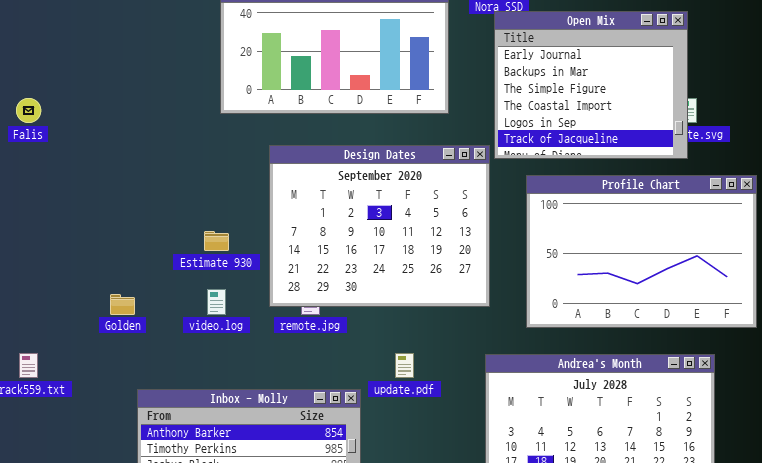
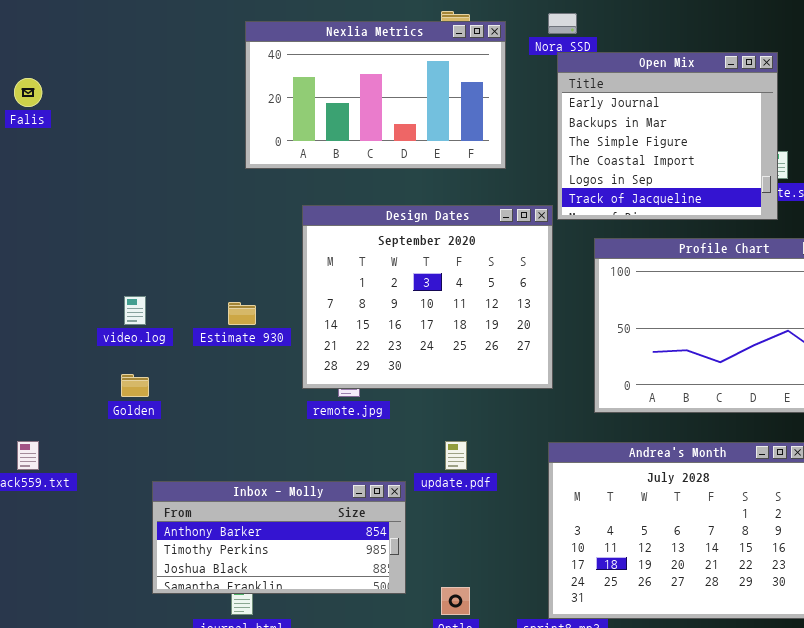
Falis: [16,98,41,123] -> [14,78,42,107], moved
video.log: [207,289,226,315] -> [124,296,146,325], moved

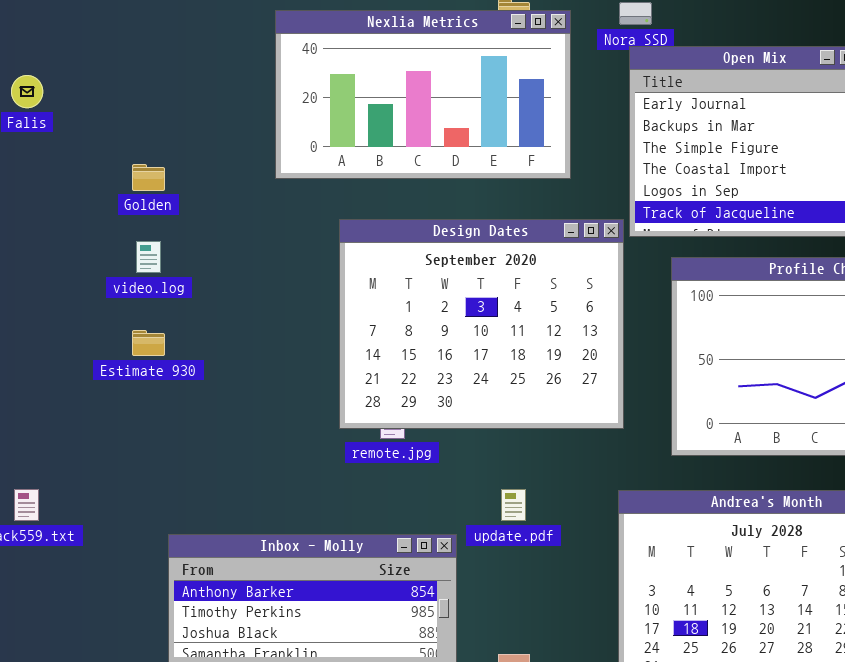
video.log: [124,296,146,325] -> [136,241,161,273], moved
Estimate 930: [228,302,256,325] -> [132,330,165,356], moved
Golden: [121,374,149,397] -> [132,164,165,191], moved

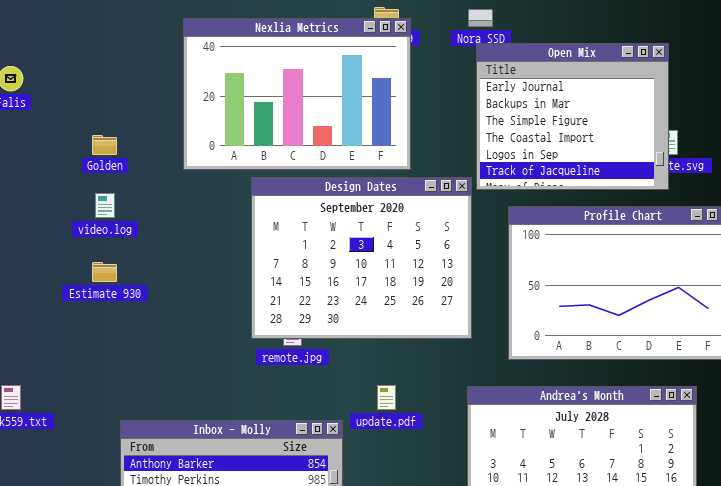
Nexlia Metrics: [275,10,571,179] -> [183,18,411,170], moved, resized

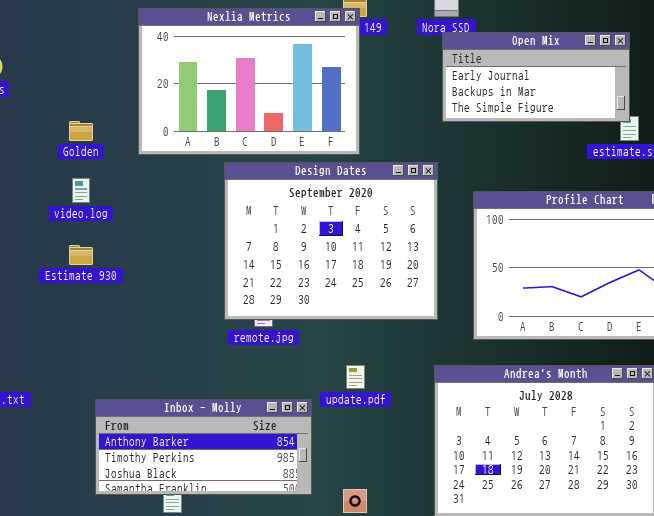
Nexlia Metrics: [183,18,411,170] -> [138,8,360,155], moved
Open Mix: [476,43,669,190] -> [442,32,630,122], resized

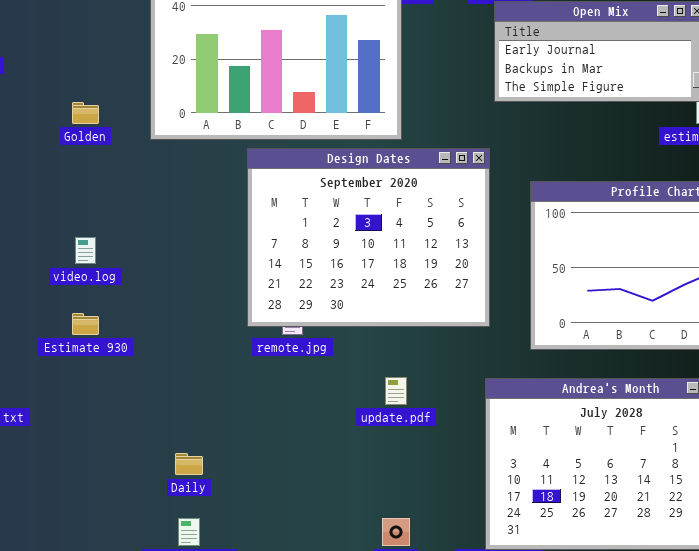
video.log: [72,178,90,203] -> [75,237,96,264], moved
Estimate 930: [69,245,93,265] -> [72,313,99,335], moved
Inbox - Molly: [95,399,312,495] -> none, closed

